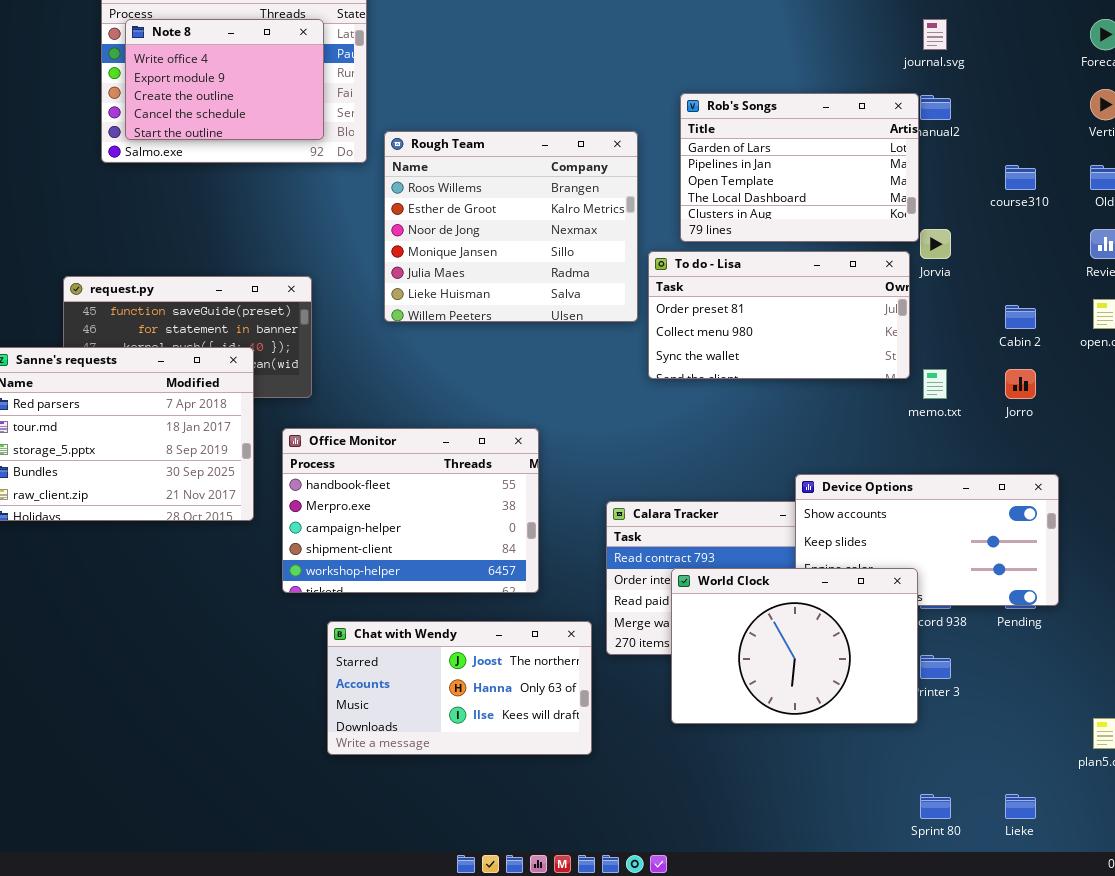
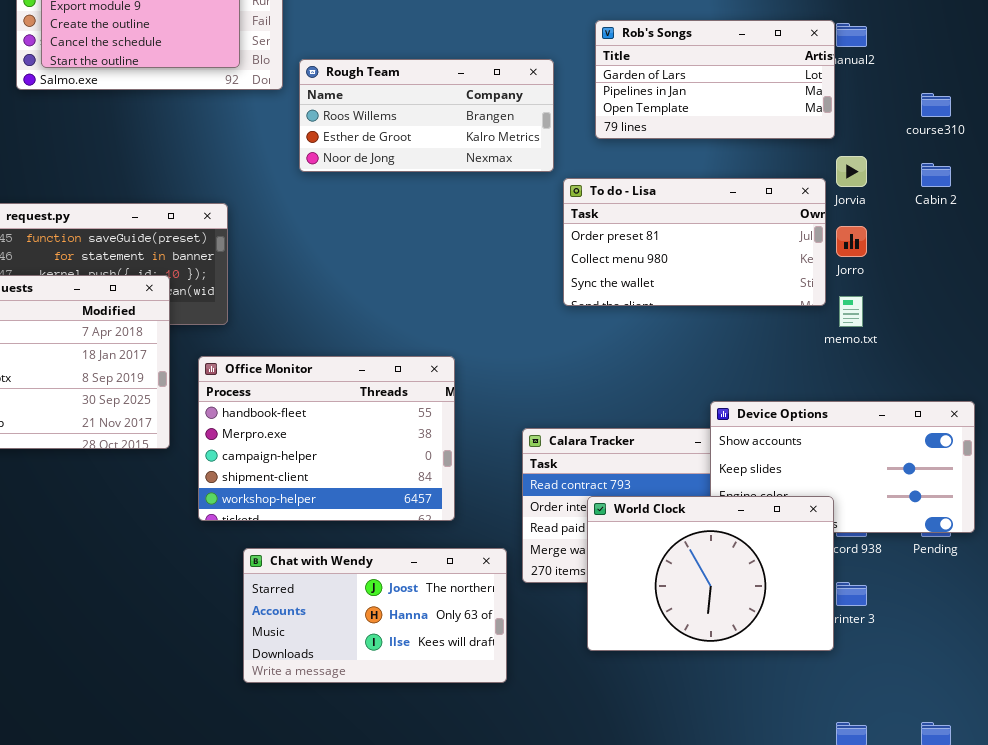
Rob's Songs: [680,93,919,242] -> [595,20,835,139], resized
Rough Team: [384,131,638,322] -> [299,59,554,172], resized
Cabin 2: [1005,305,1036,329] -> [921,163,951,187], moved
Jorro: [1005,369,1036,399] -> [836,226,867,257], moved

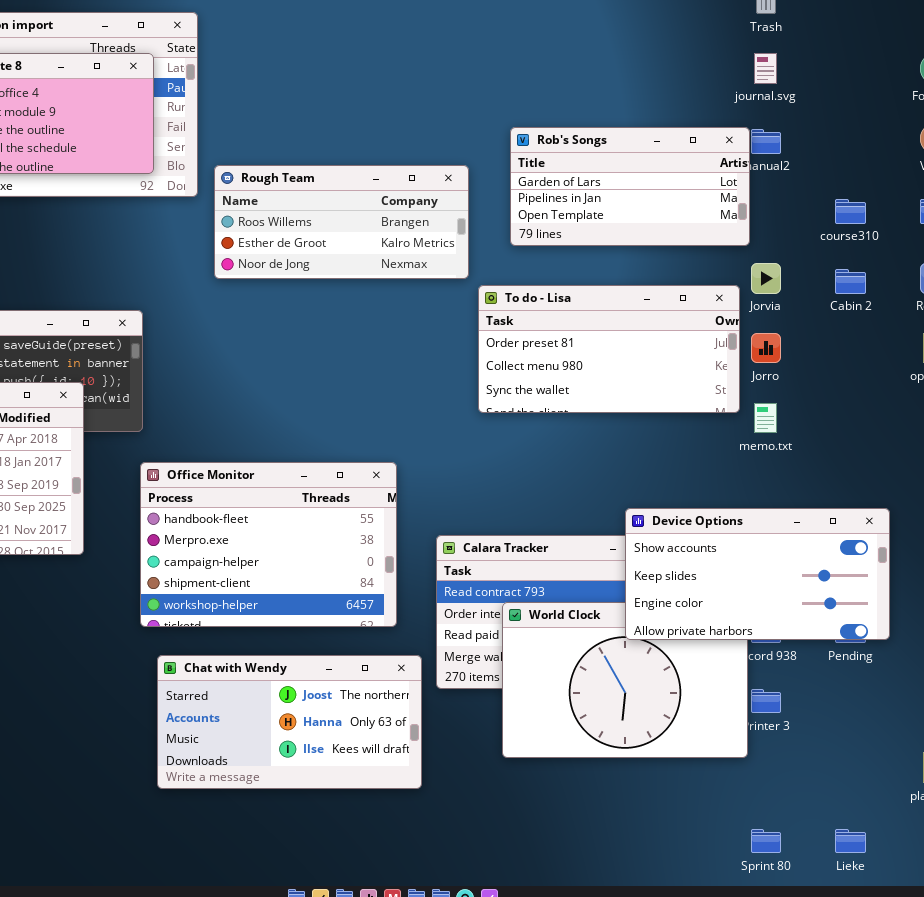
Office Monitor: [198,356,455,521] -> [140,462,397,627], moved
Device Options: [710,401,975,533] -> [625,508,890,640], raised

